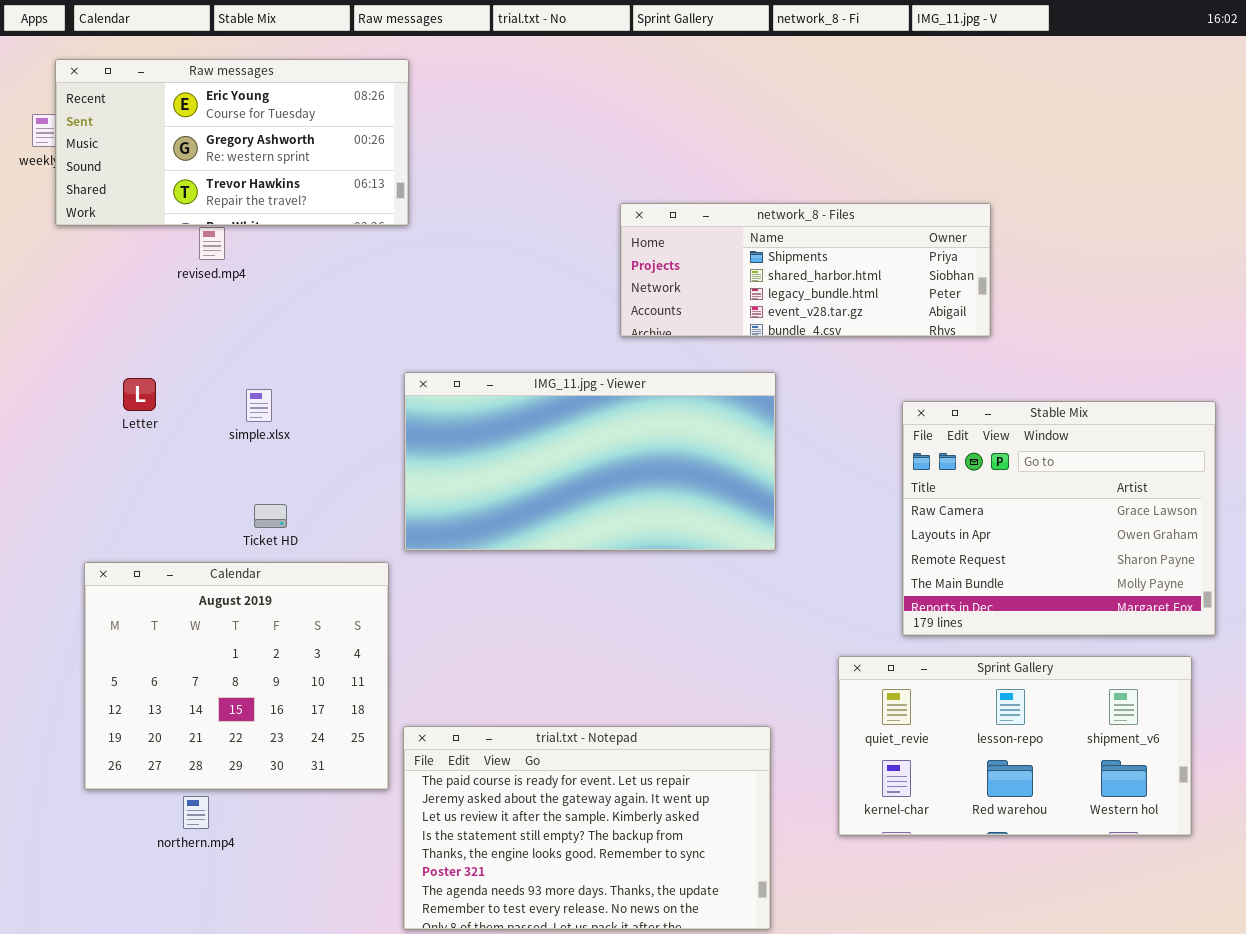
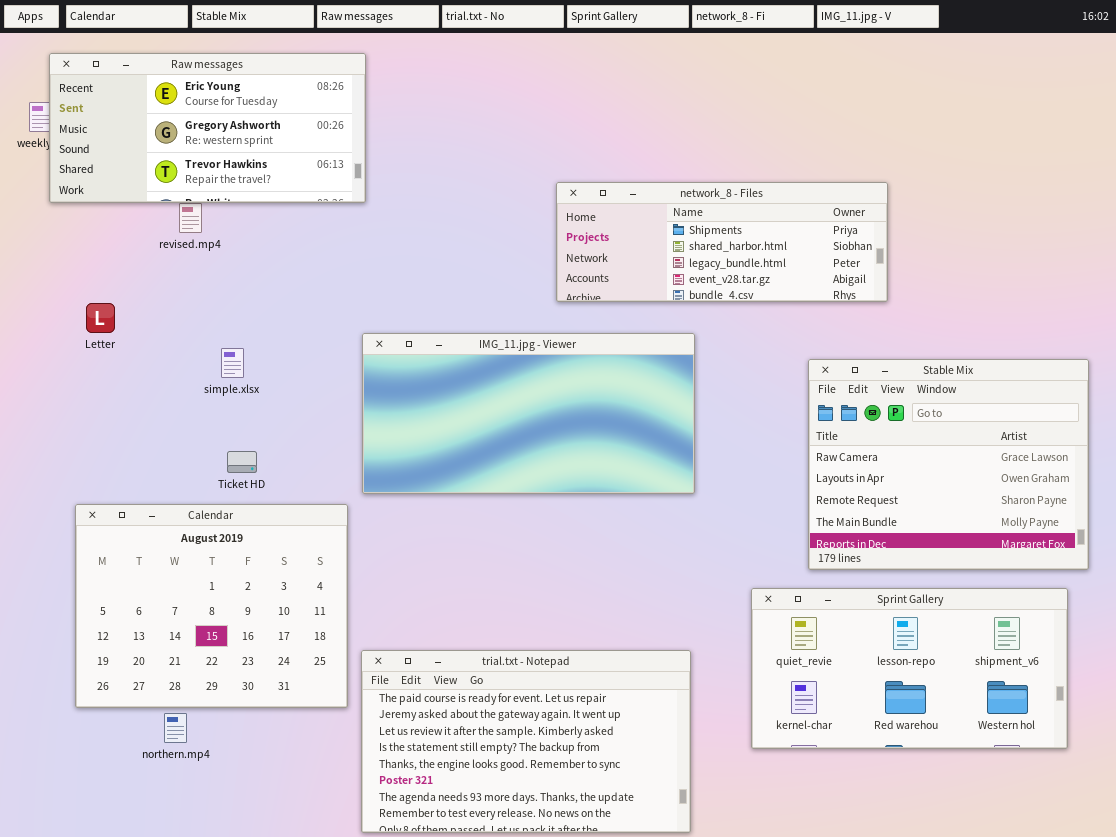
Letter: [123,378,156,411] -> [86,303,115,333], moved

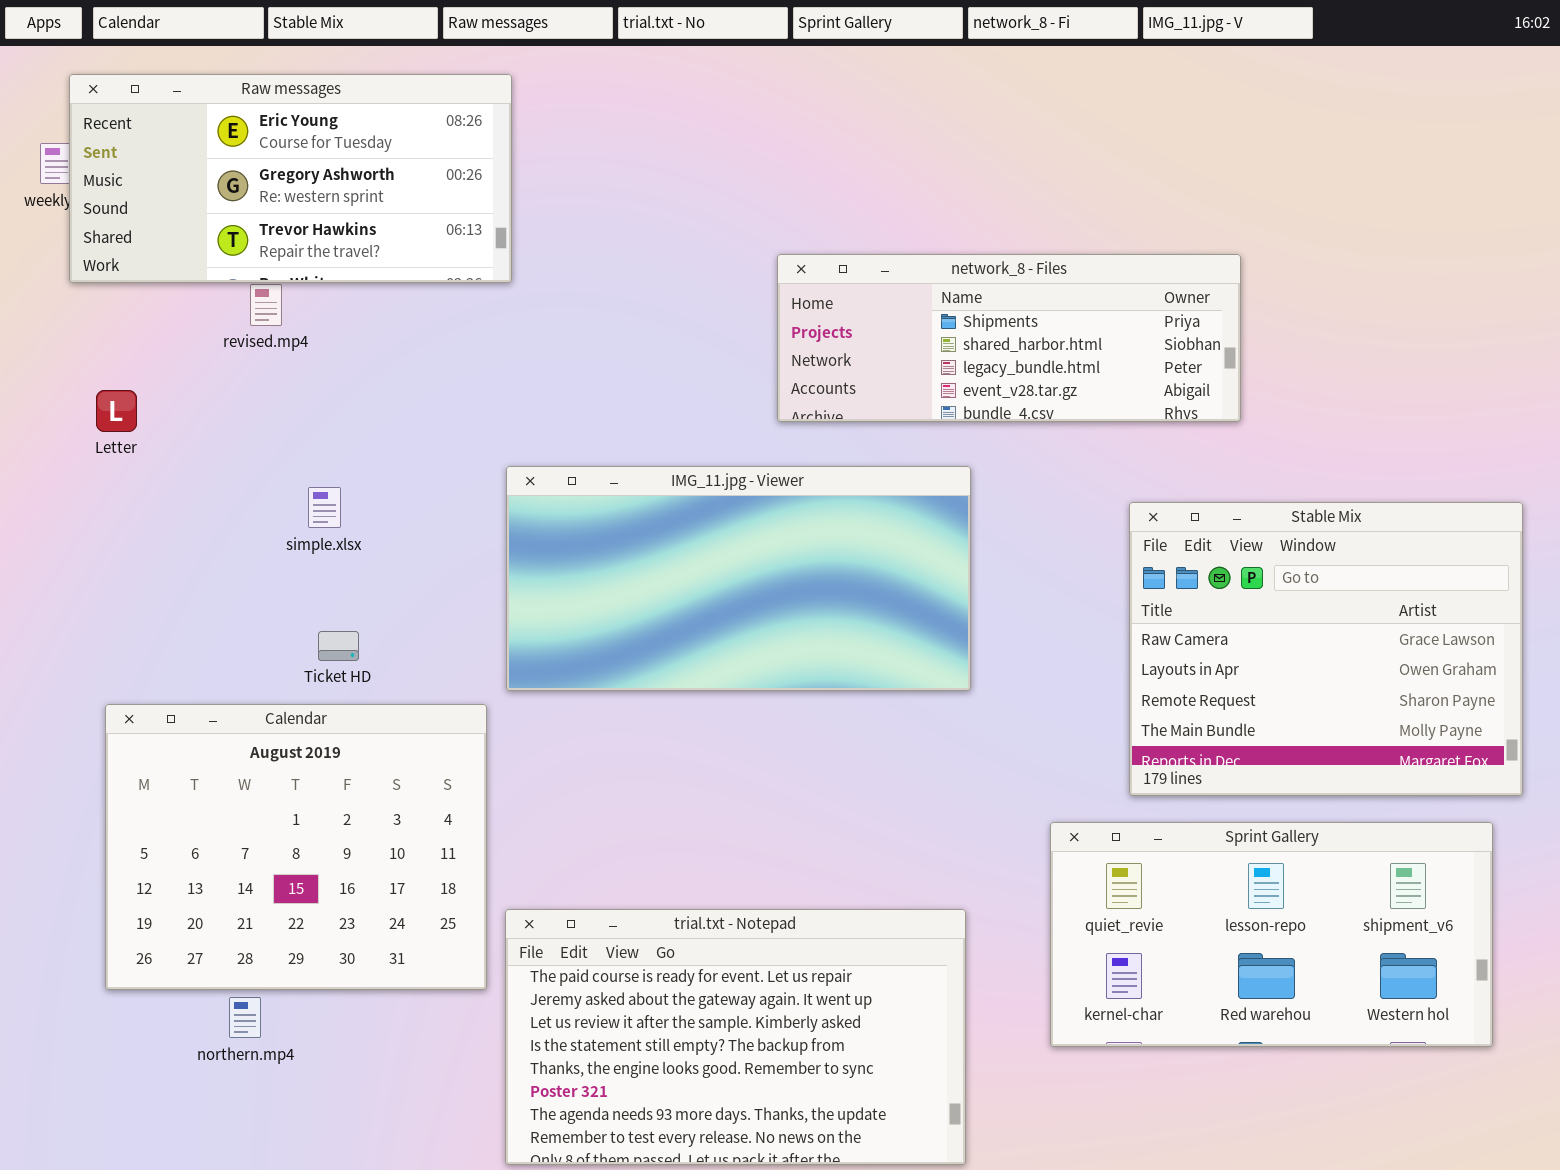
Letter: [86,303,115,333] -> [96,390,137,432], moved

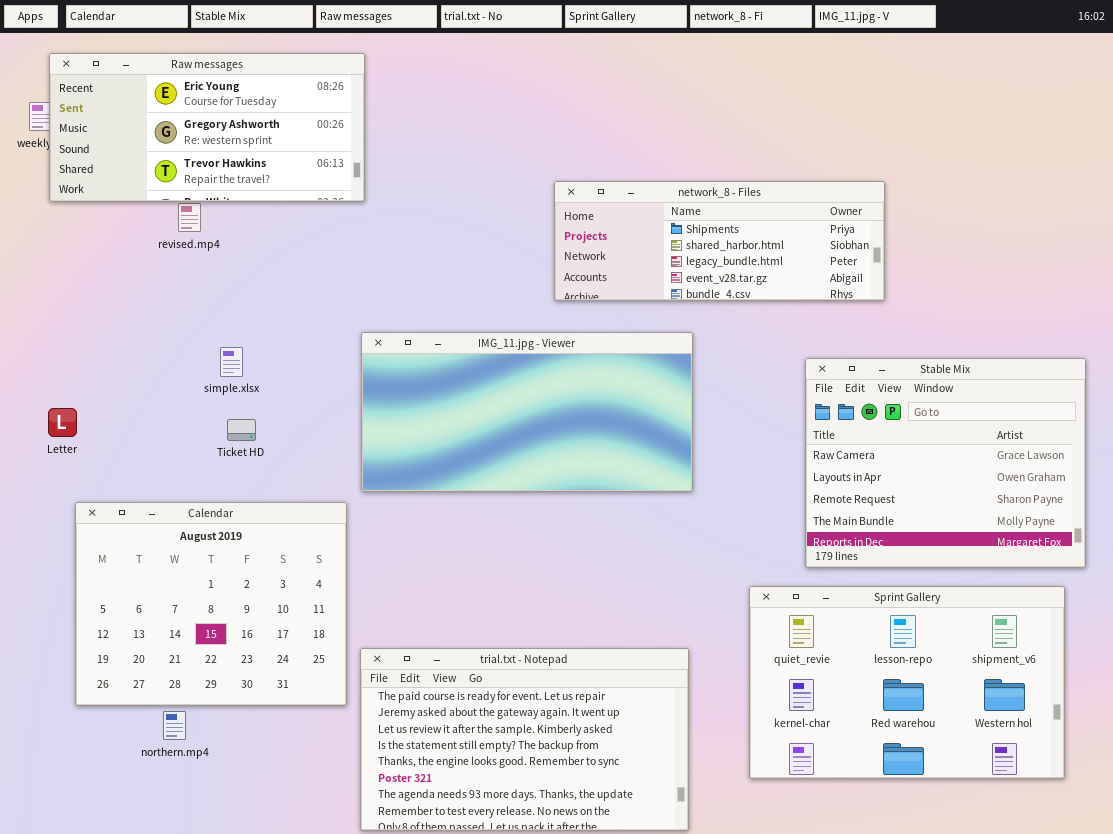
Letter: [96,390,137,432] -> [48,408,77,437], moved
Ticket HD: [318,631,359,661] -> [227,419,256,441], moved
Sprint Gallery: [1050,822,1493,1047] -> [749,586,1065,779], resized

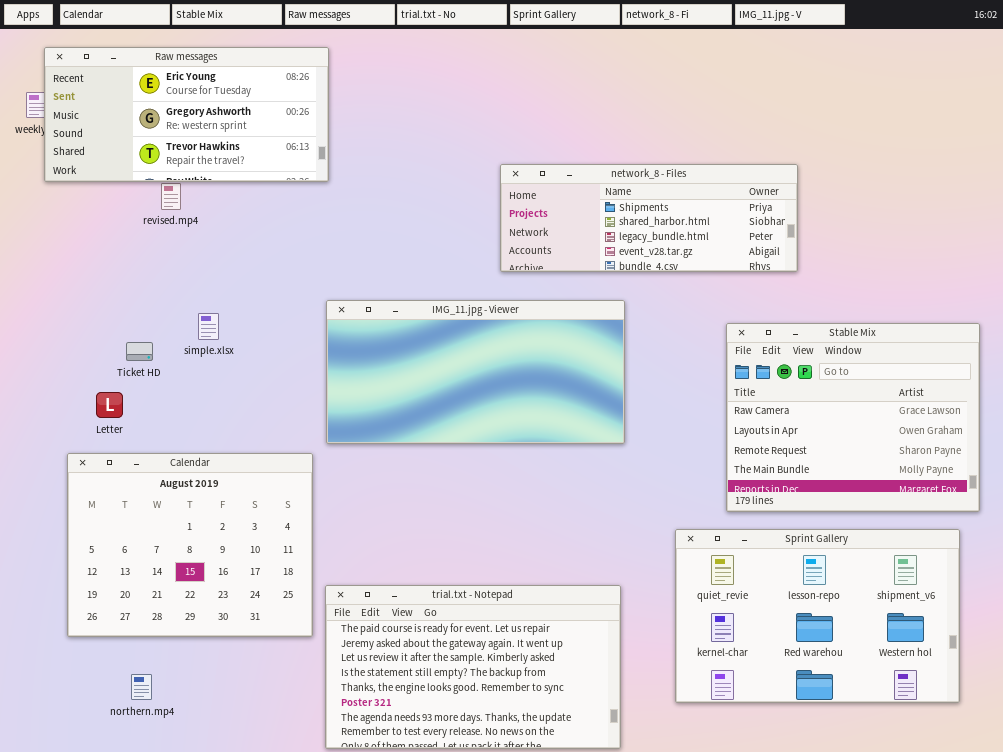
Letter: [48,408,77,437] -> [96,392,123,418], moved
Ticket HD: [227,419,256,441] -> [126,342,153,361], moved
northern.mp4: [163,711,186,740] -> [131,674,152,700], moved

